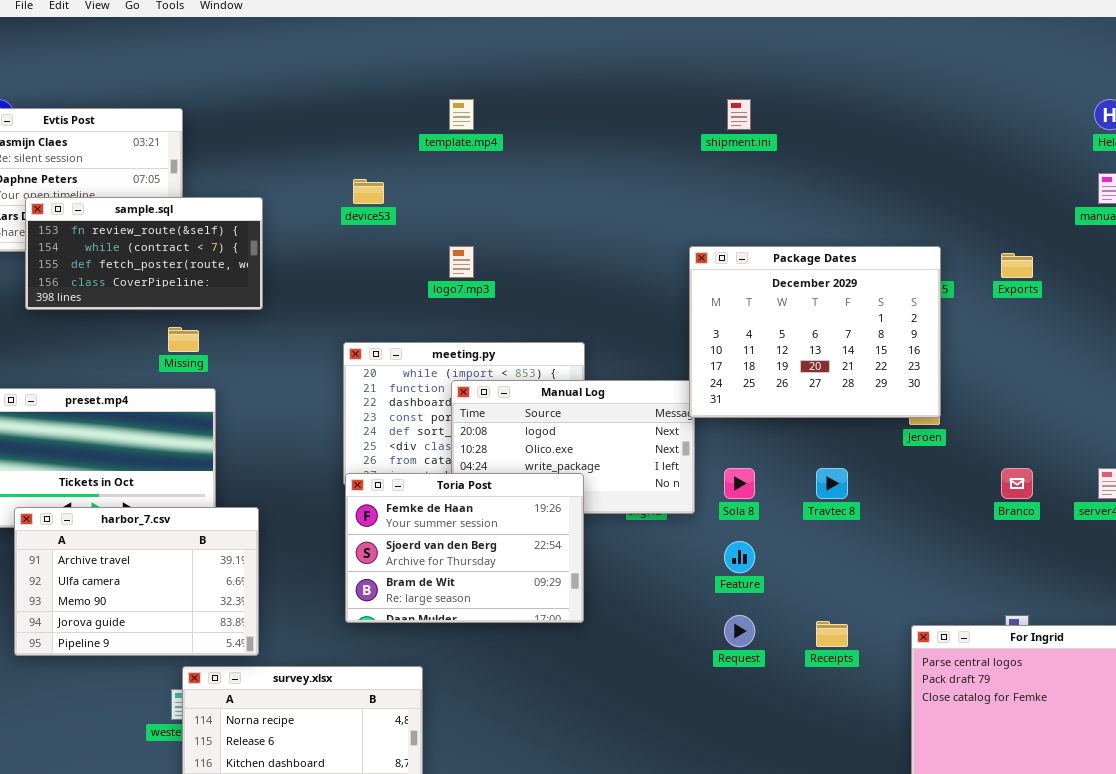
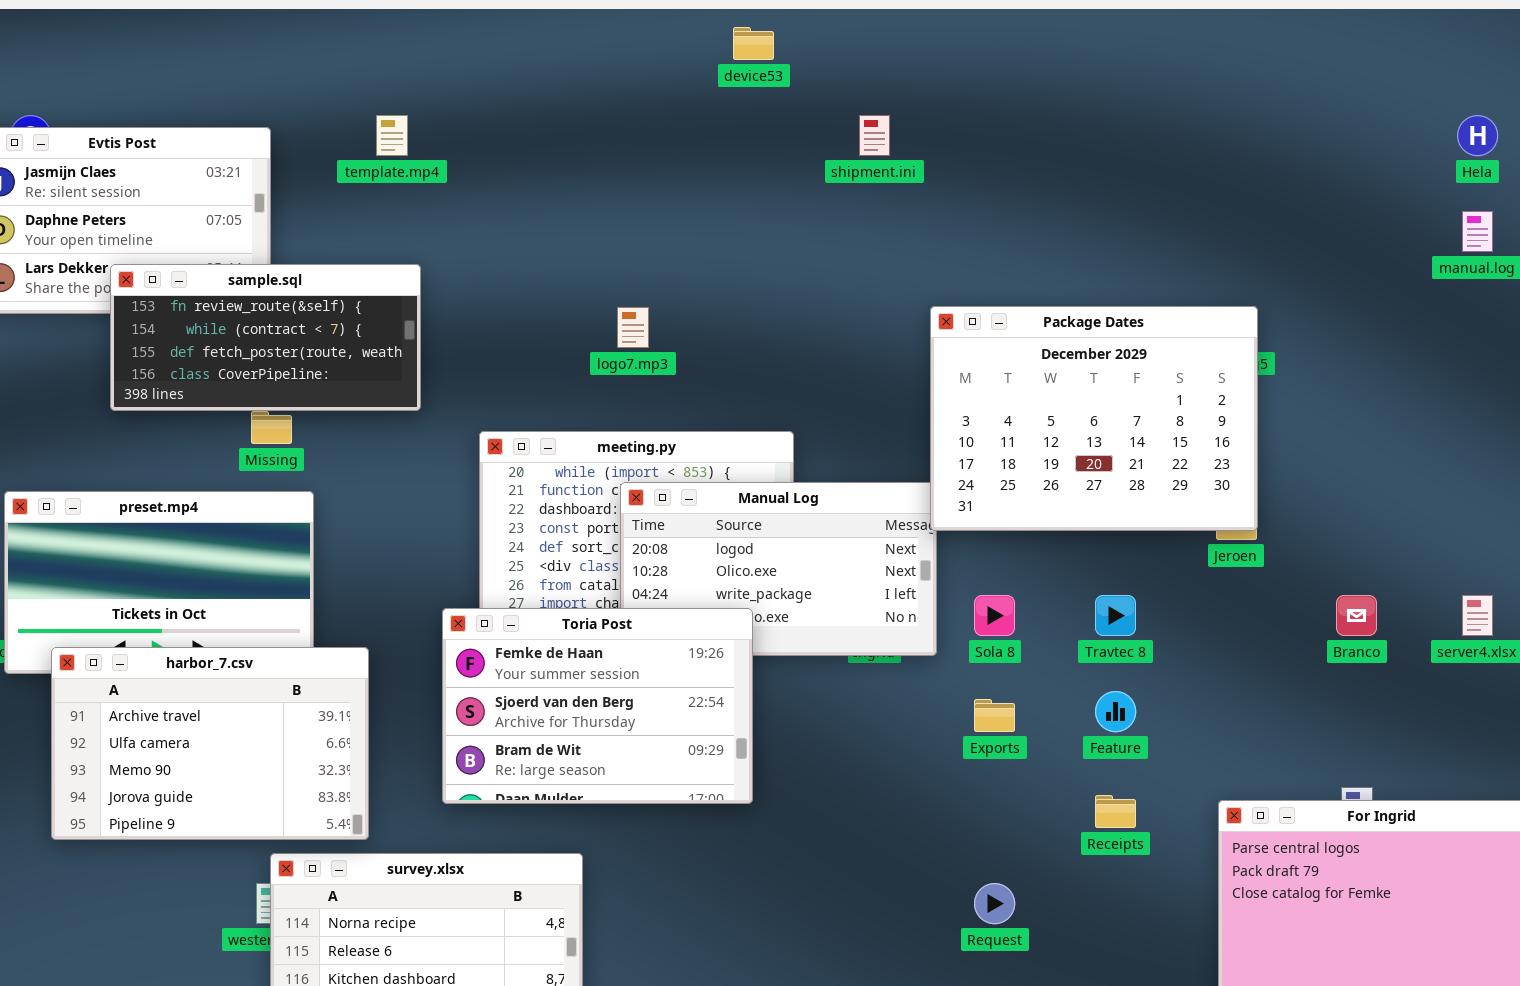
template.mp4: [449,99,474,130] -> [376,115,408,156], moved
shipment.ini: [727,99,751,130] -> [859,115,890,156], moved
device53: [353,179,384,204] -> [733,27,774,60], moved
sample.sql: [25,197,263,310] -> [110,264,421,411], moved
Exports: [1001,253,1033,278] -> [974,699,1015,732], moved
Toria Post: [345,473,584,623] -> [442,608,753,804], moved
Feature: [724,541,755,573] -> [1095,691,1136,732], moved
Request: [724,615,755,647] -> [974,883,1015,924], moved

